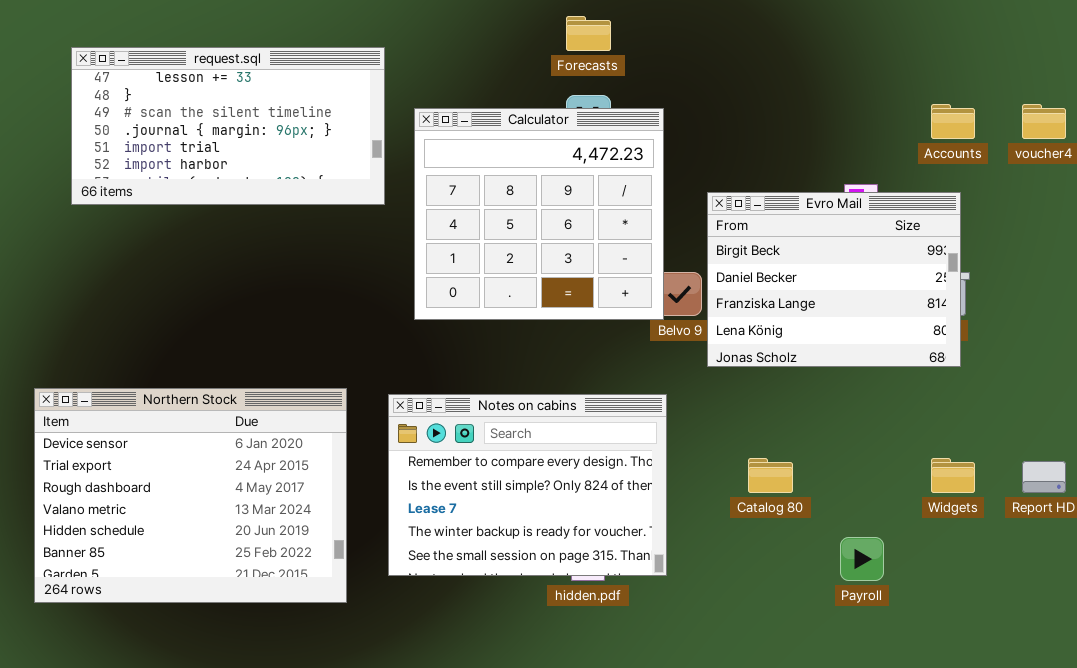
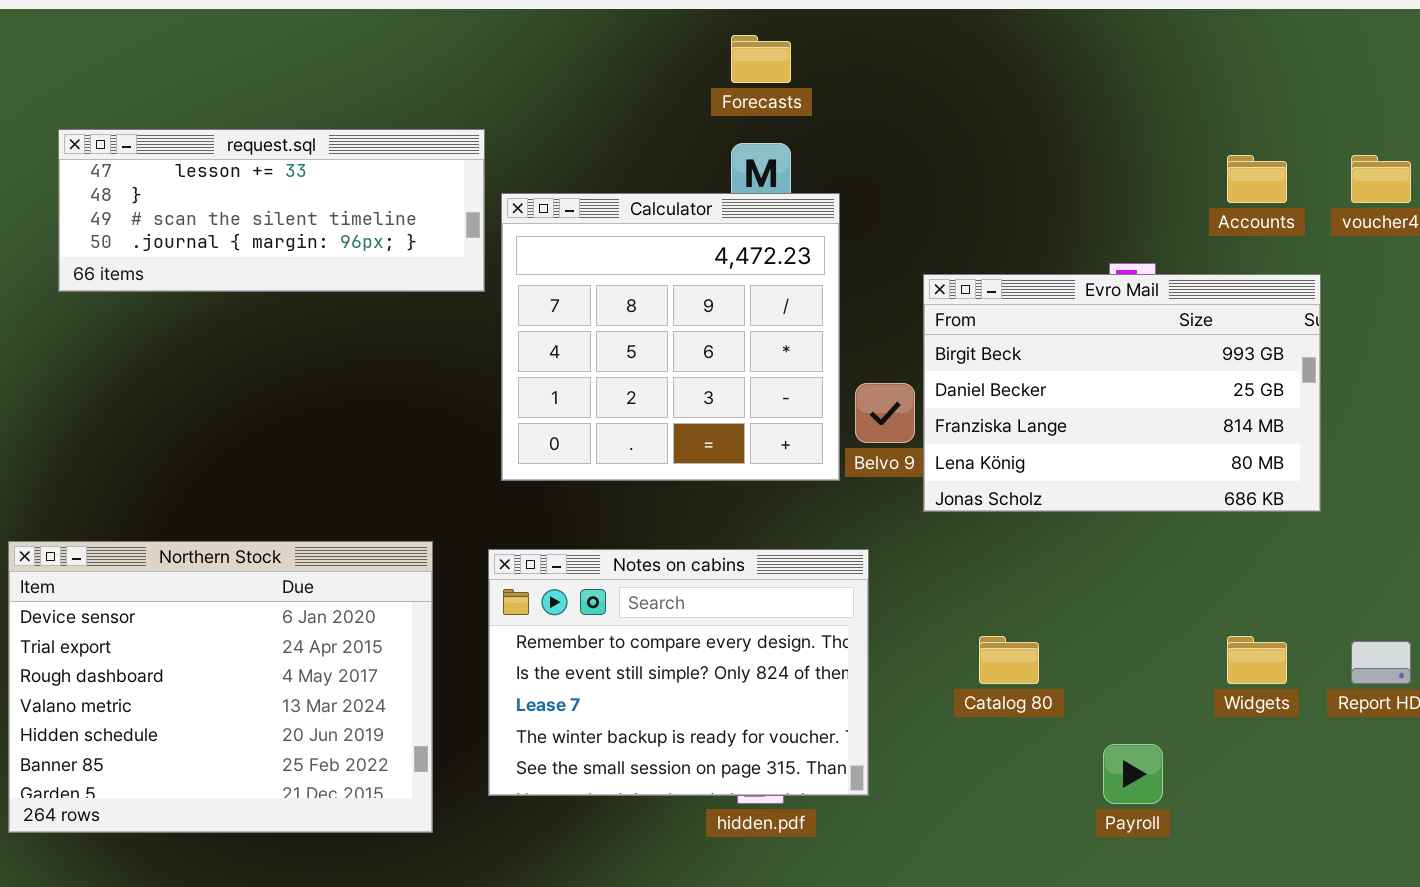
request.sql: [71,47,385,205] -> [58,129,485,292], resized
Calculator: [414,108,664,320] -> [501,193,840,481], moved
Evro Mail: [707,192,961,367] -> [923,274,1321,512], resized

